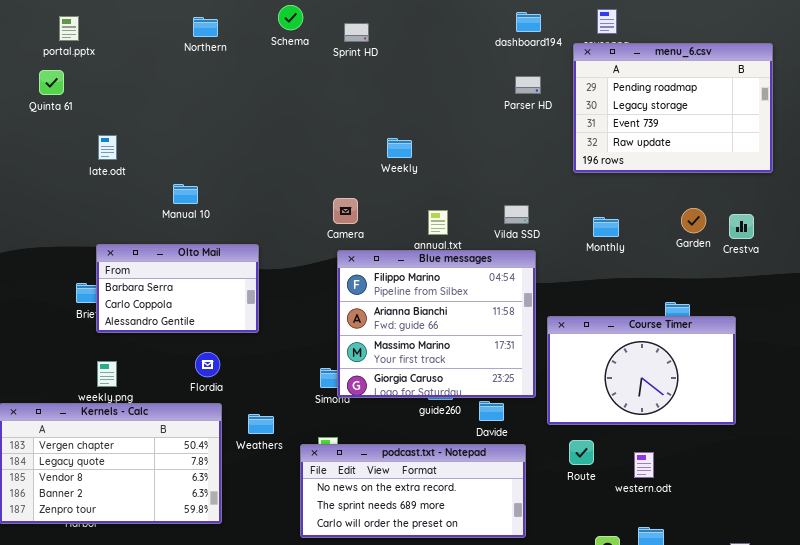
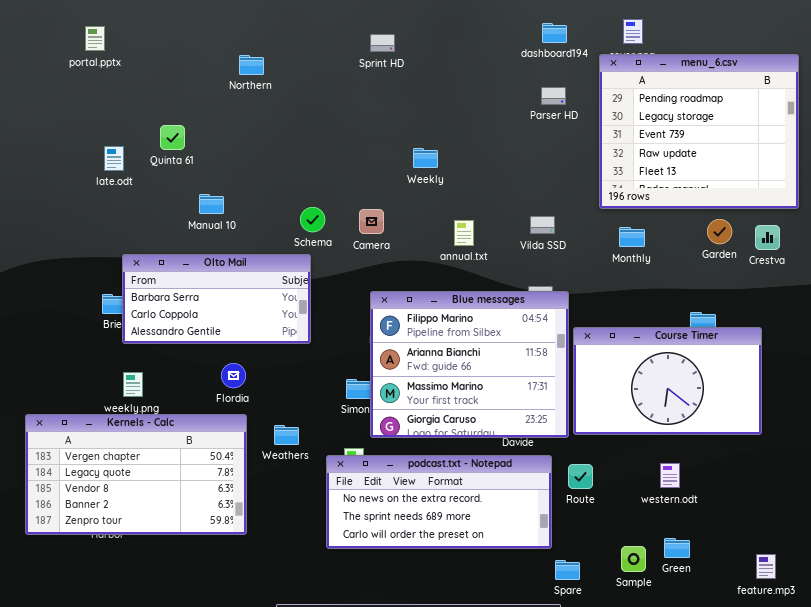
Schema: [278,5,303,30] -> [300,207,325,232], moved
Northern: [193,17,218,37] -> [239,55,264,75], moved
menu_6.csv: [573,43,773,173] -> [599,54,799,209], resized
Quinta 61: [39,70,64,95] -> [160,125,185,150], moved
late.odt: [98,135,117,160] -> [104,146,124,171], moved
Olto Mail: [96,244,259,333] -> [122,254,311,344], resized
Blue messages: [337,250,536,398] -> [370,291,569,438], moved
Route: [569,440,594,465] -> [568,464,593,489], moved

